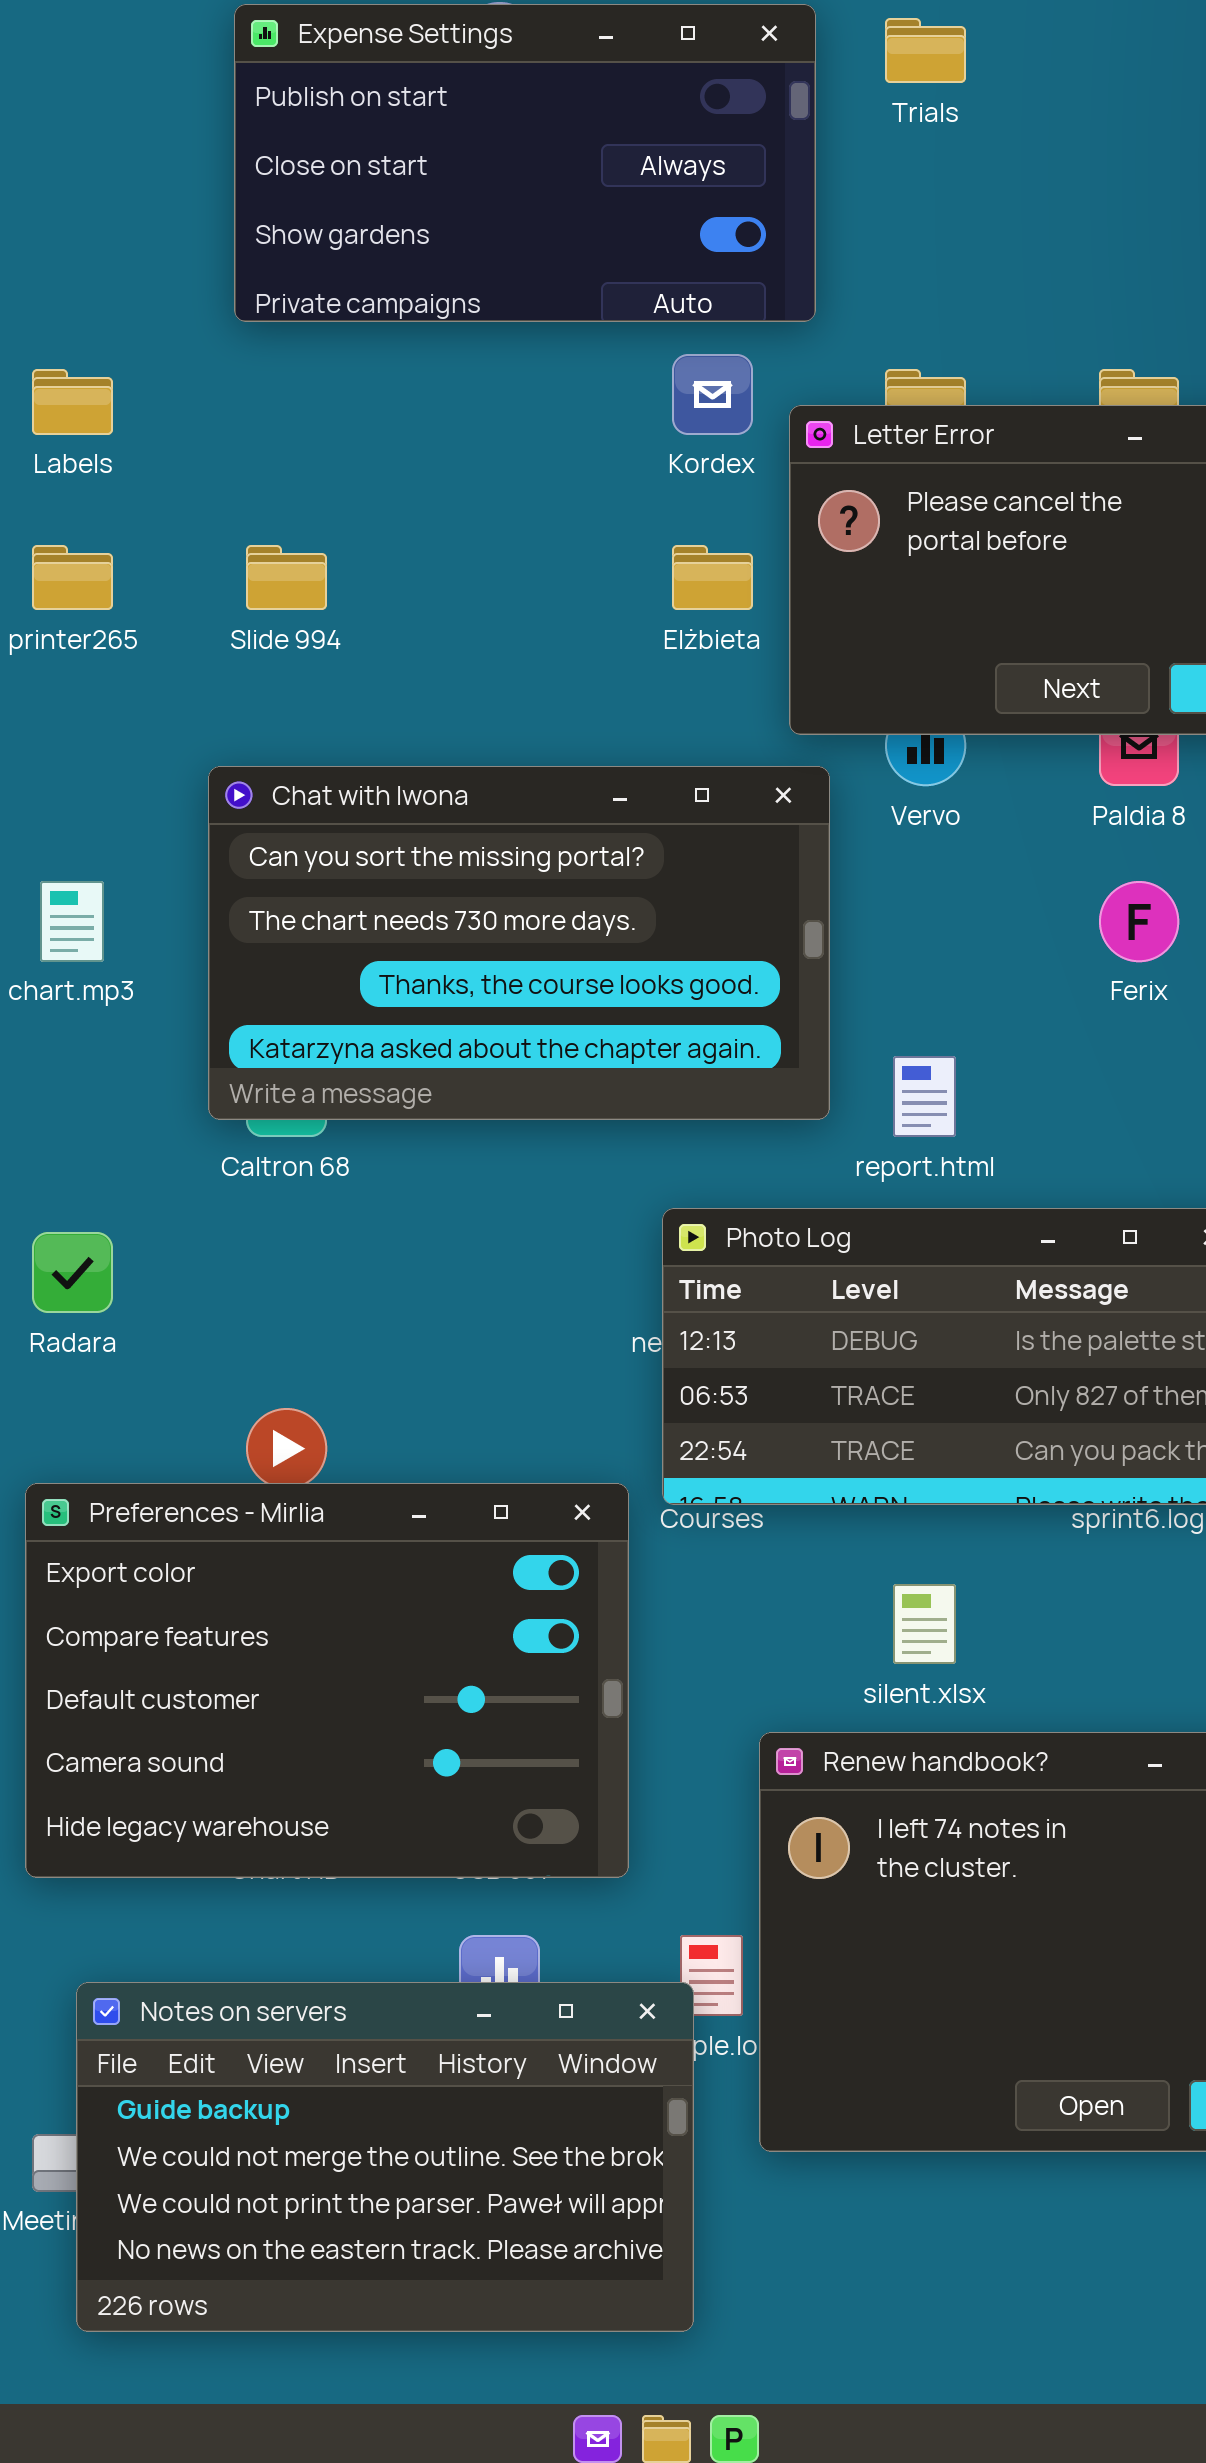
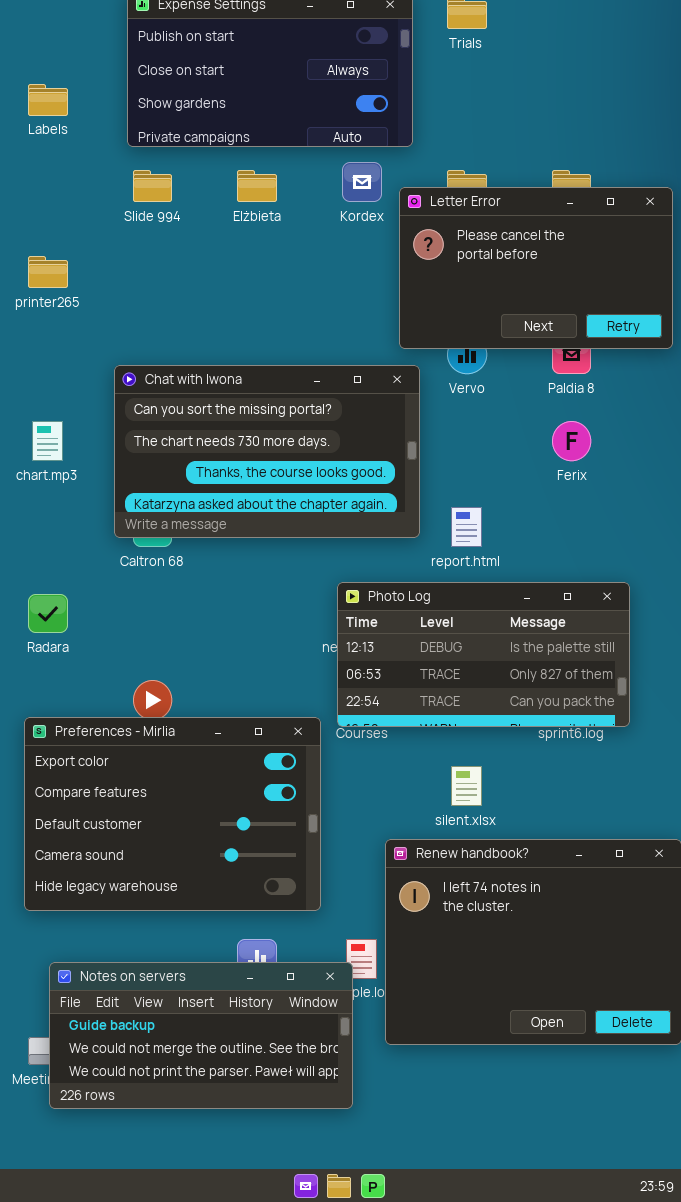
Labels: [32,369,113,435] -> [28,84,68,116], moved
Slide 994: [246,545,327,610] -> [133,170,172,202], moved
Elżbieta: [672,545,753,610] -> [237,170,277,202], moved
Notes on servers: [76,1982,694,2332] -> [49,962,353,1109], resized

